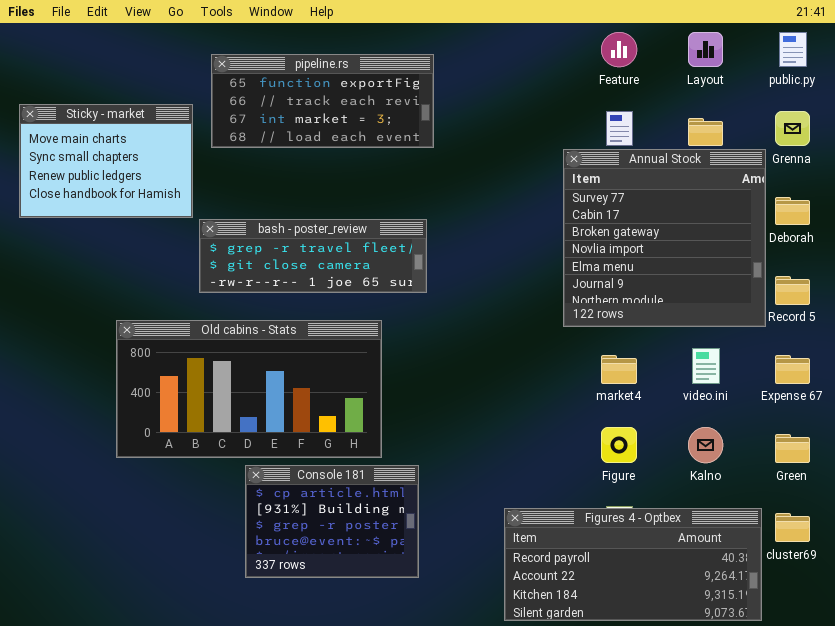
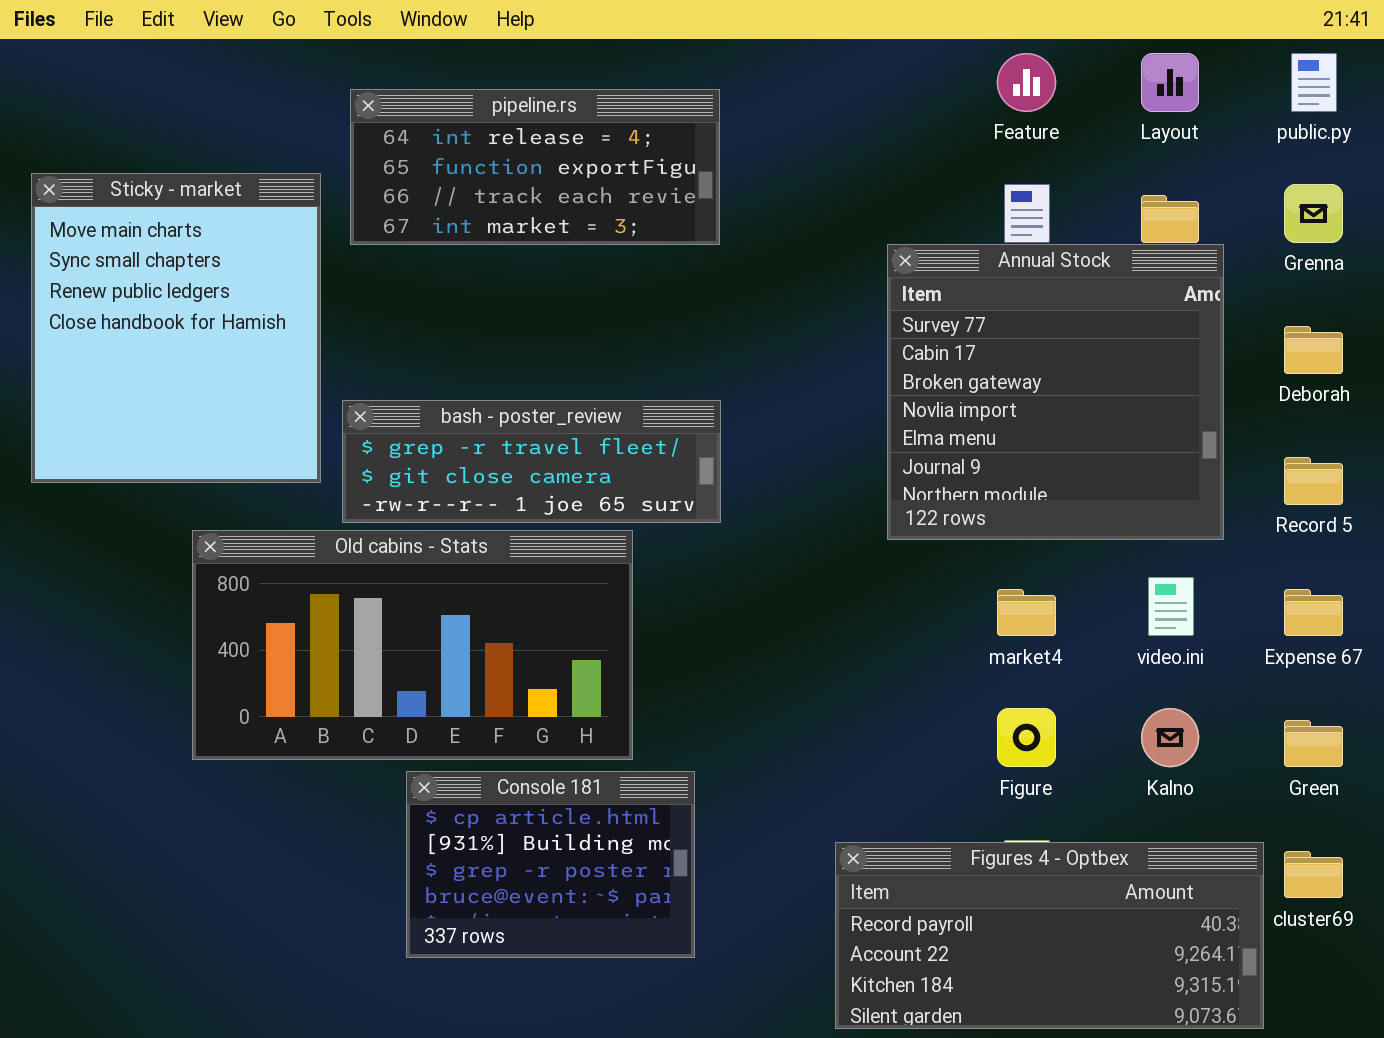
pipeline.rs: [211,54,434,148] -> [350,89,720,245], scrolled up 1 row
Sticky - market: [19,104,193,218] -> [31,173,321,483], resized
Annual Stock: [563,149,766,327] -> [887,244,1224,540], moved
bash - poster_review: [199,219,427,293] -> [342,400,721,523], moved

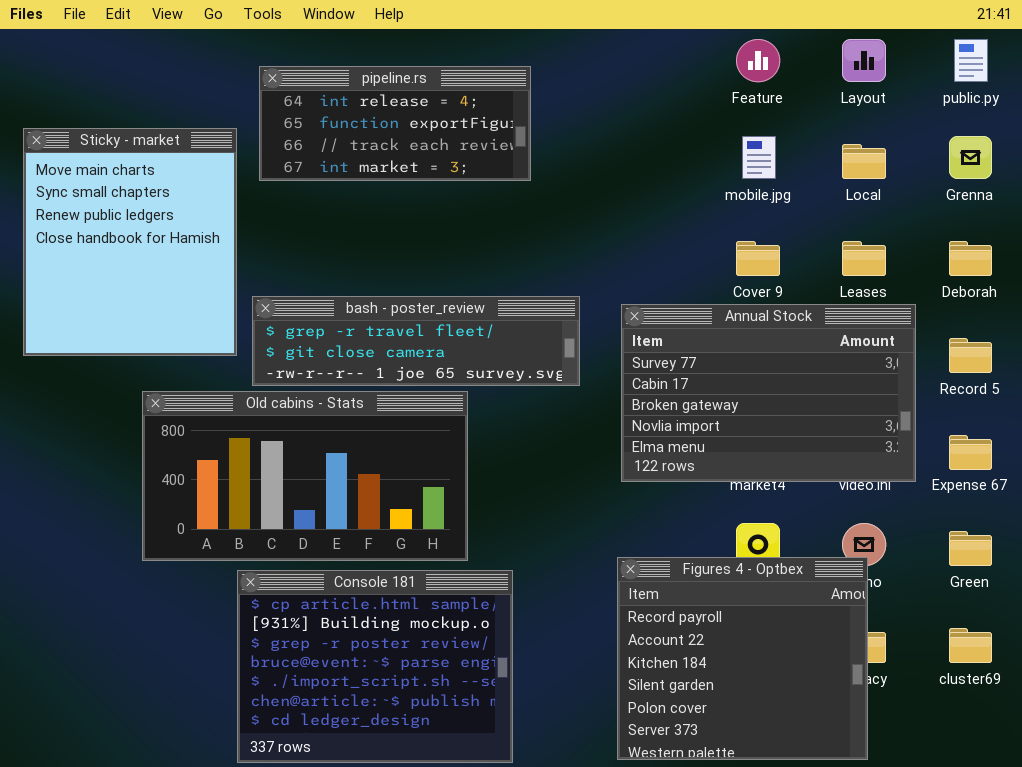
Annual Stock: [887,244,1224,540] -> [621,304,916,482], moved, resized
bash - poster_review: [342,400,721,523] -> [252,296,580,386], resized
Console 181: [406,771,695,958] -> [237,570,513,763], resized
Figures 4 - Optbex: [835,842,1264,1029] -> [617,557,868,760], resized

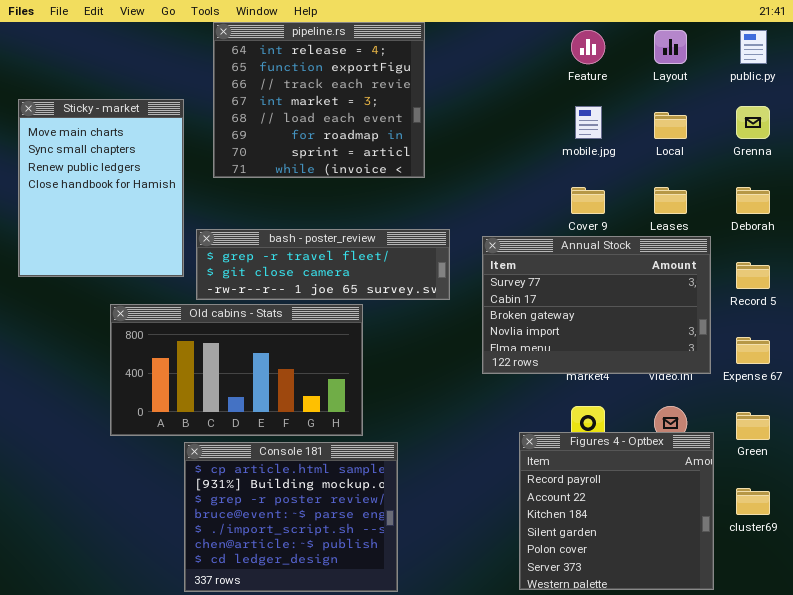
pipeline.rs: [259,66,531,181] -> [213,22,425,178], moved, resized
Figures 4 - Optbex: [617,557,868,760] -> [519,432,714,590], moved

